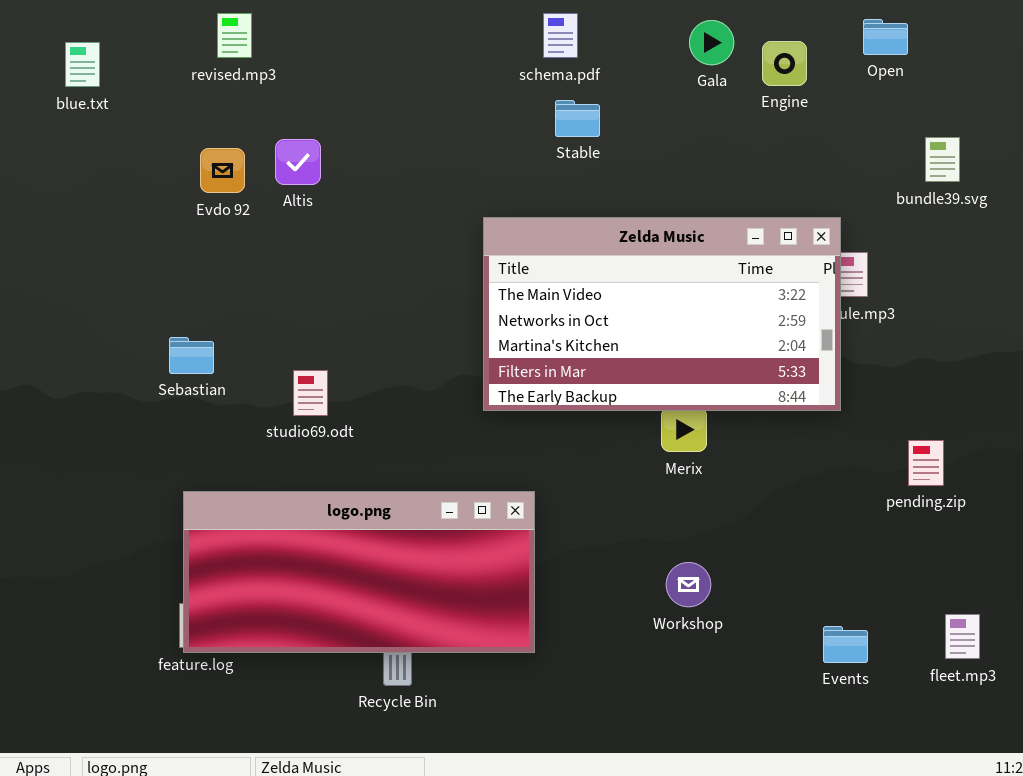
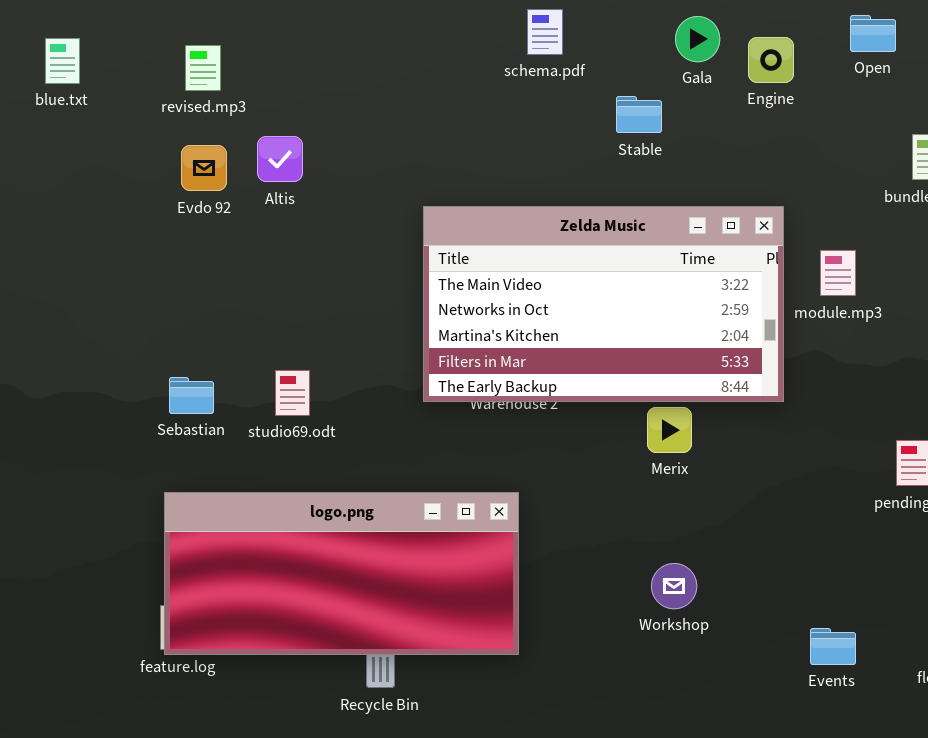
revised.mp3: [217,13,252,58] -> [185,45,221,91], moved
Stable: [555,100,600,137] -> [616,96,662,133], moved
Zelda Music: [483,217,841,411] -> [423,206,784,402], moved
Sebastian: [169,337,214,374] -> [169,377,214,414], moved

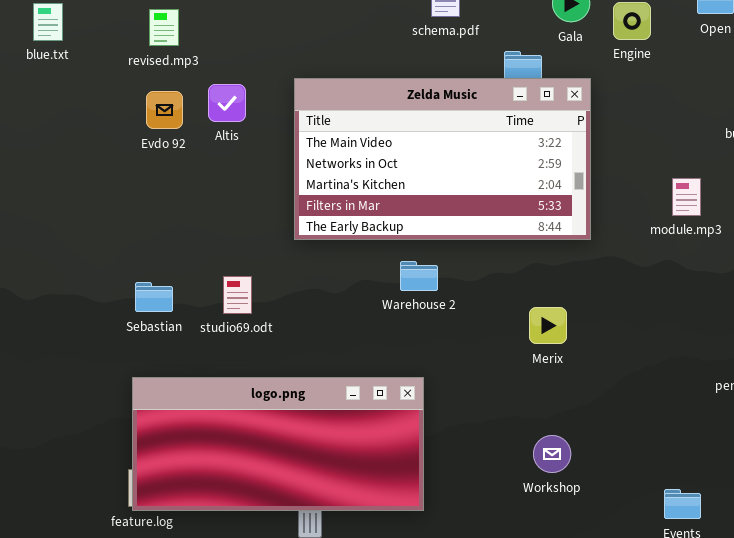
Zelda Music: [423,206,784,402] -> [294,78,591,240], moved

